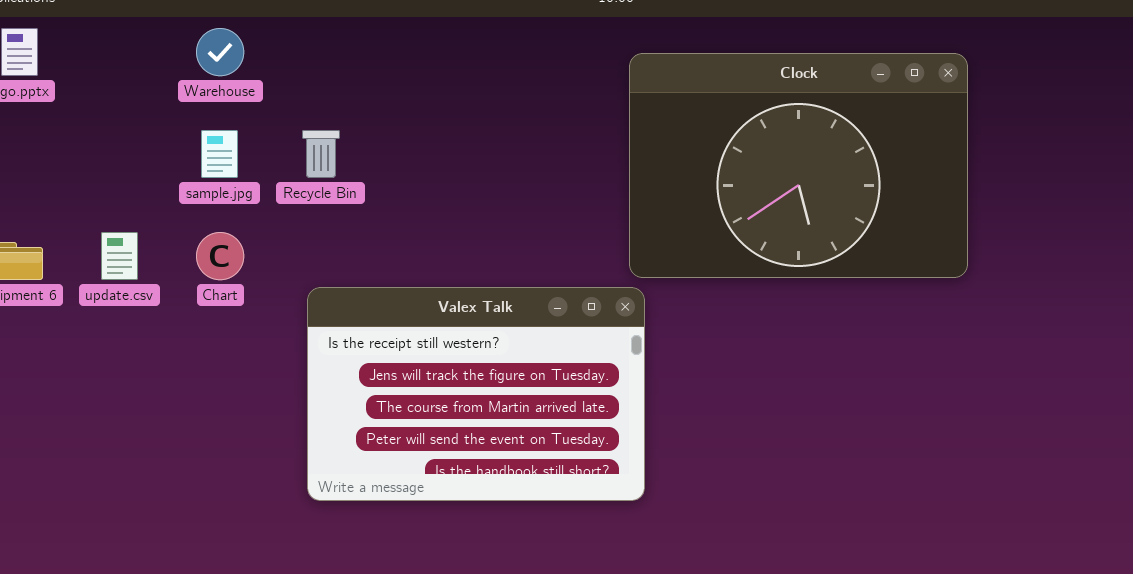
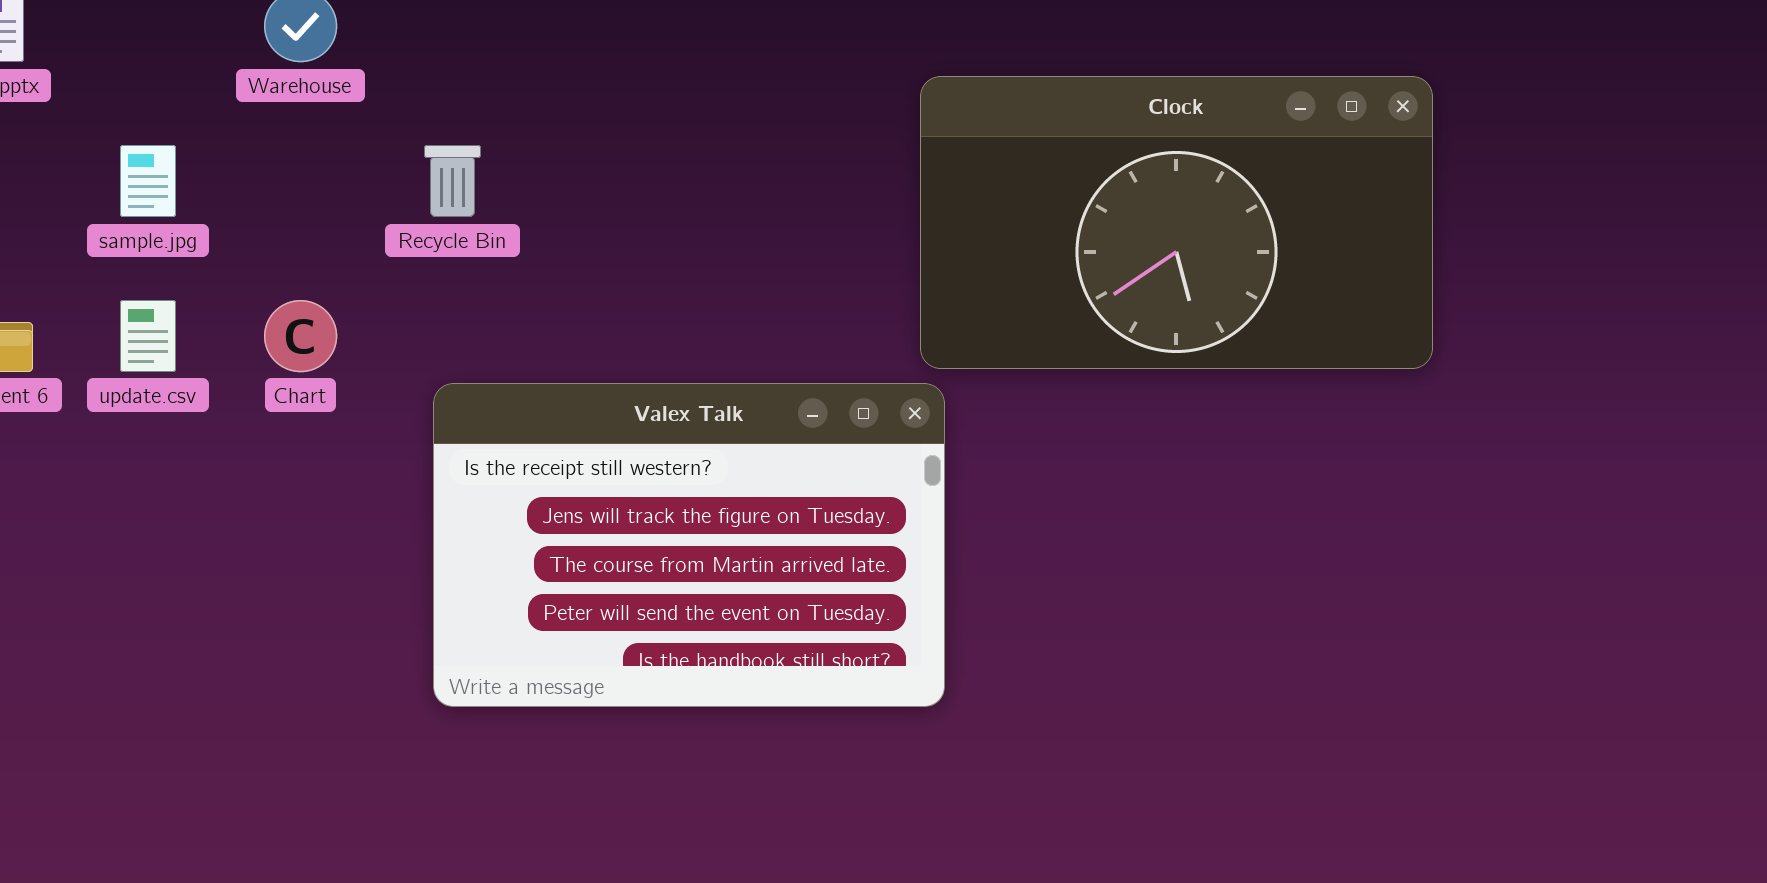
Clock: [629,53,968,278] -> [920,76,1433,369], resized
sample.jpg: [201,130,238,178] -> [120,145,176,217], moved

